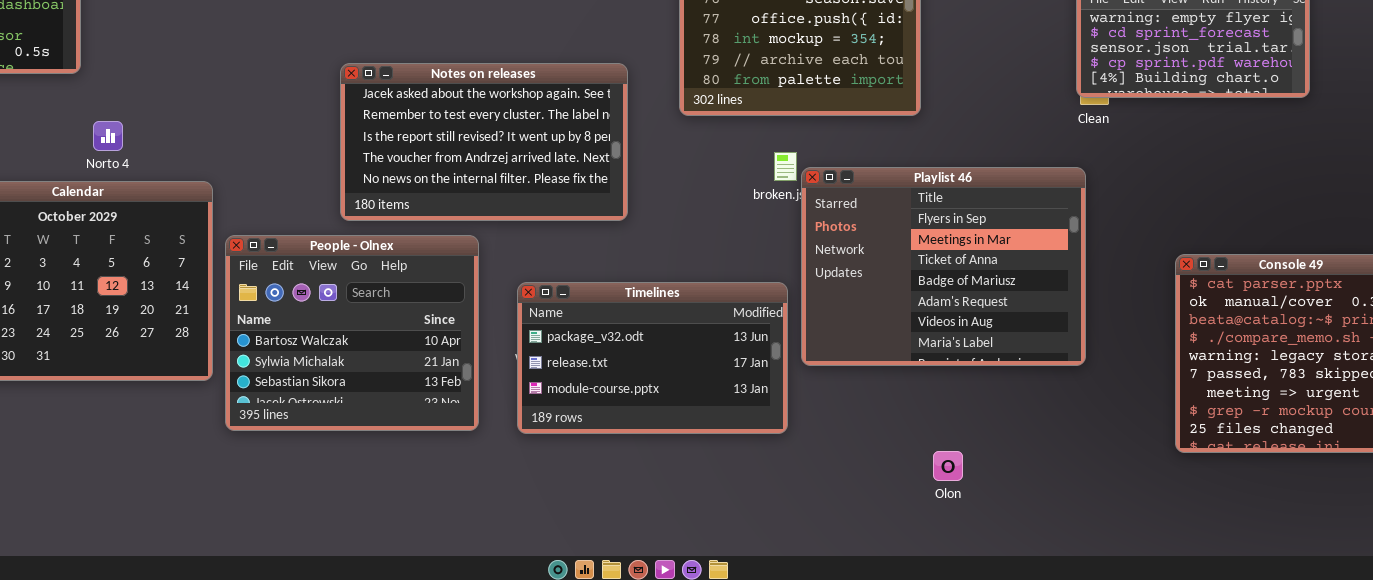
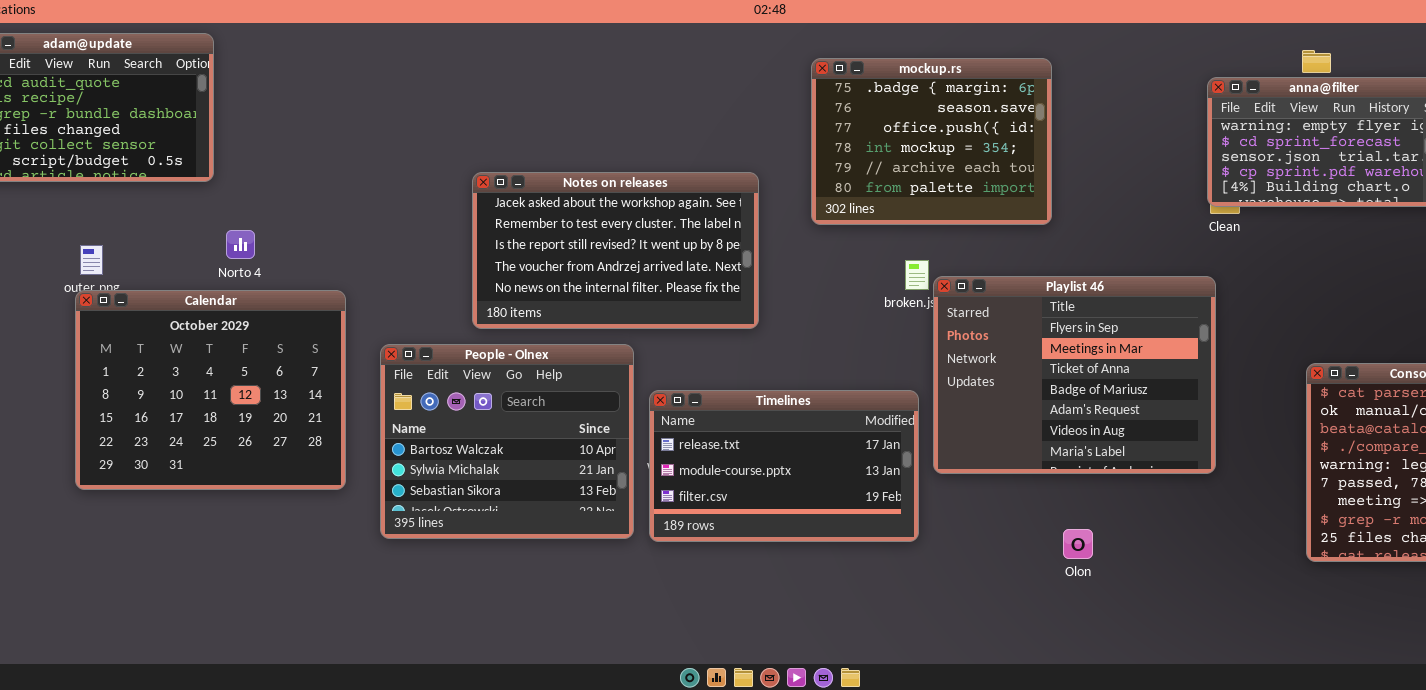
People - Olnex: [225,235,479,431] -> [380,344,634,539], moved
Timelines: [517,282,788,434] -> [649,390,919,542], scrolled down 1 row
Olon: [933,451,963,481] -> [1063,529,1093,559], moved

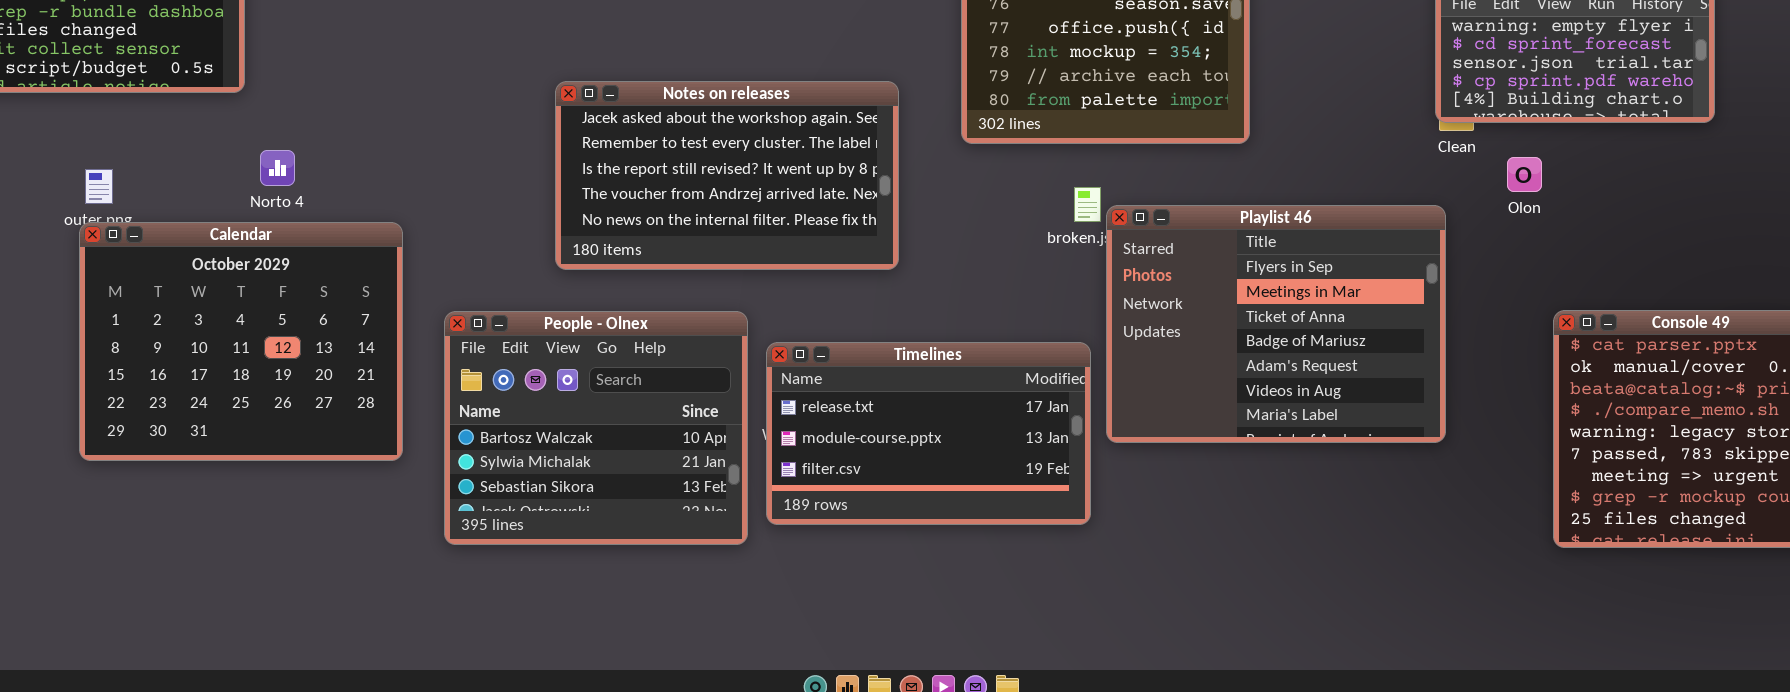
People - Olnex: [380,344,634,539] -> [444,311,748,545], moved
Olon: [1063,529,1093,559] -> [1507,157,1542,192], moved

